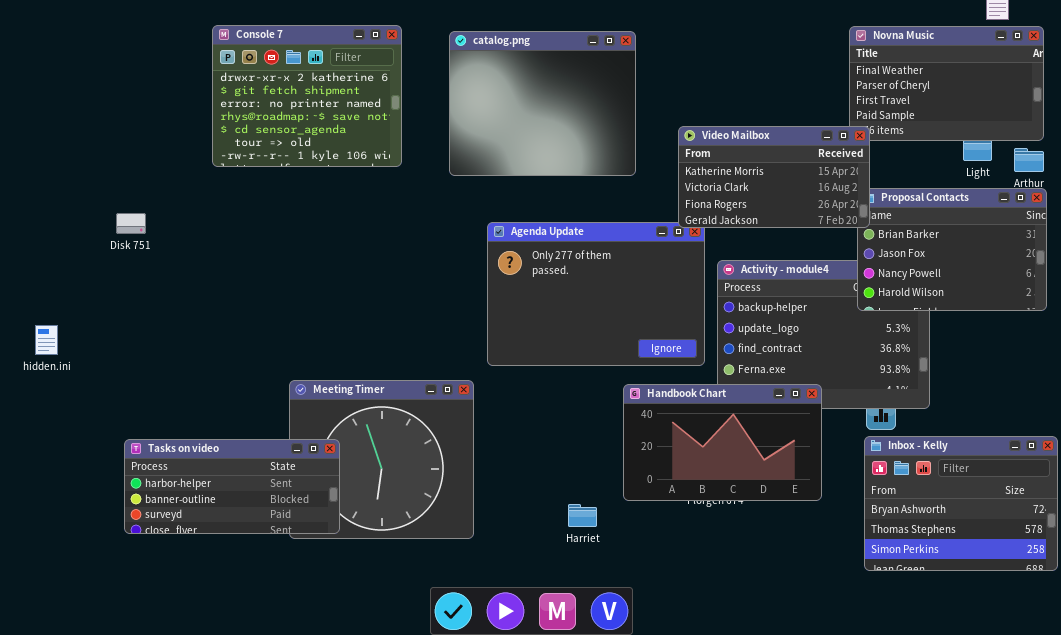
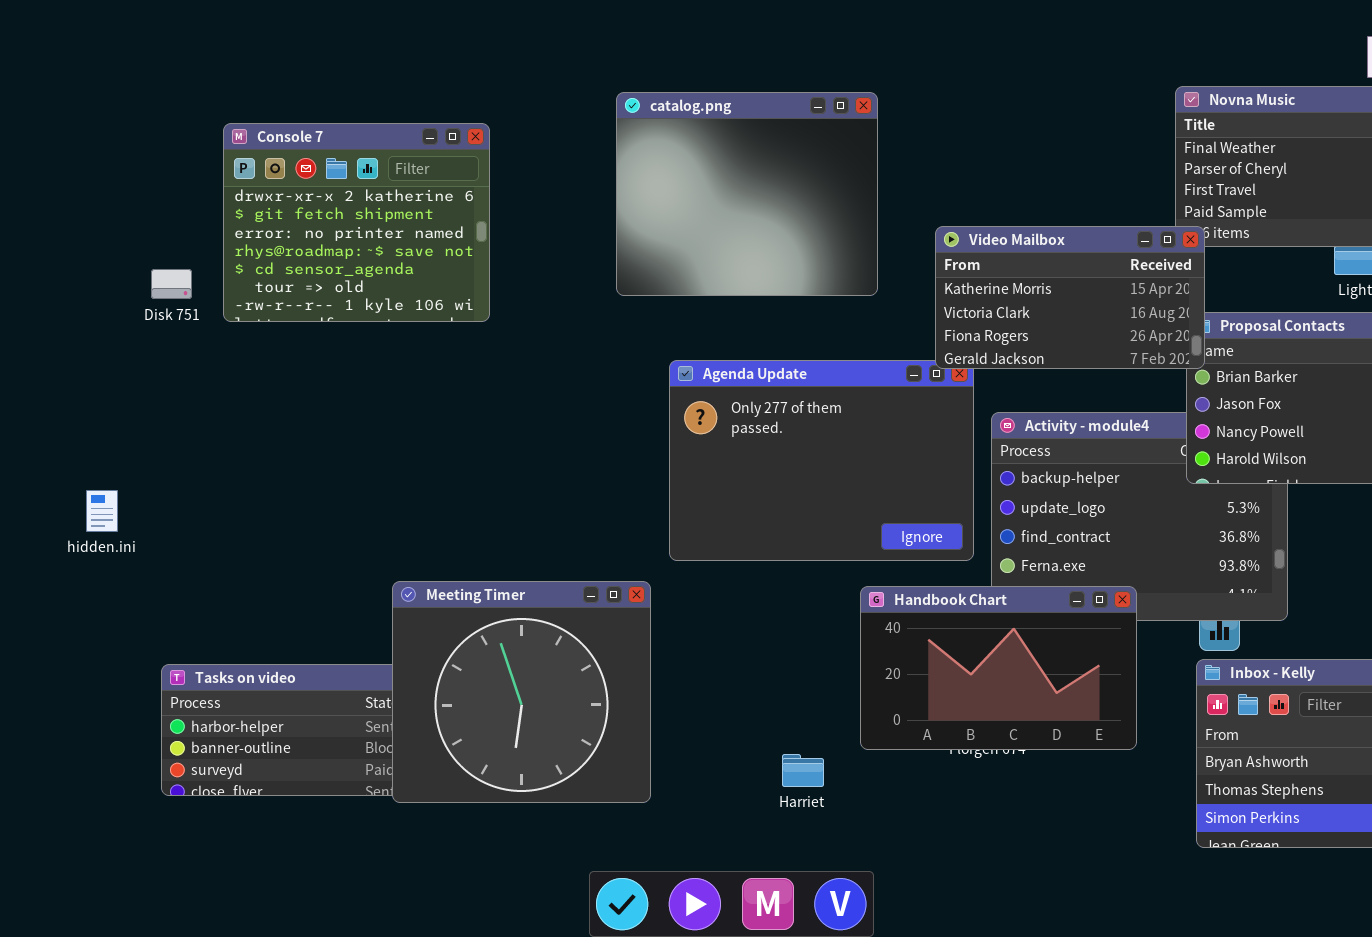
Console 7: [212,25,402,167] -> [223,123,490,322], moved
Disk 751: [116,213,146,234] -> [151,269,192,299], moved
hidden.ini: [35,325,58,355] -> [86,490,118,532], moved
Meeting Timer: [289,380,474,539] -> [392,581,651,803], raised

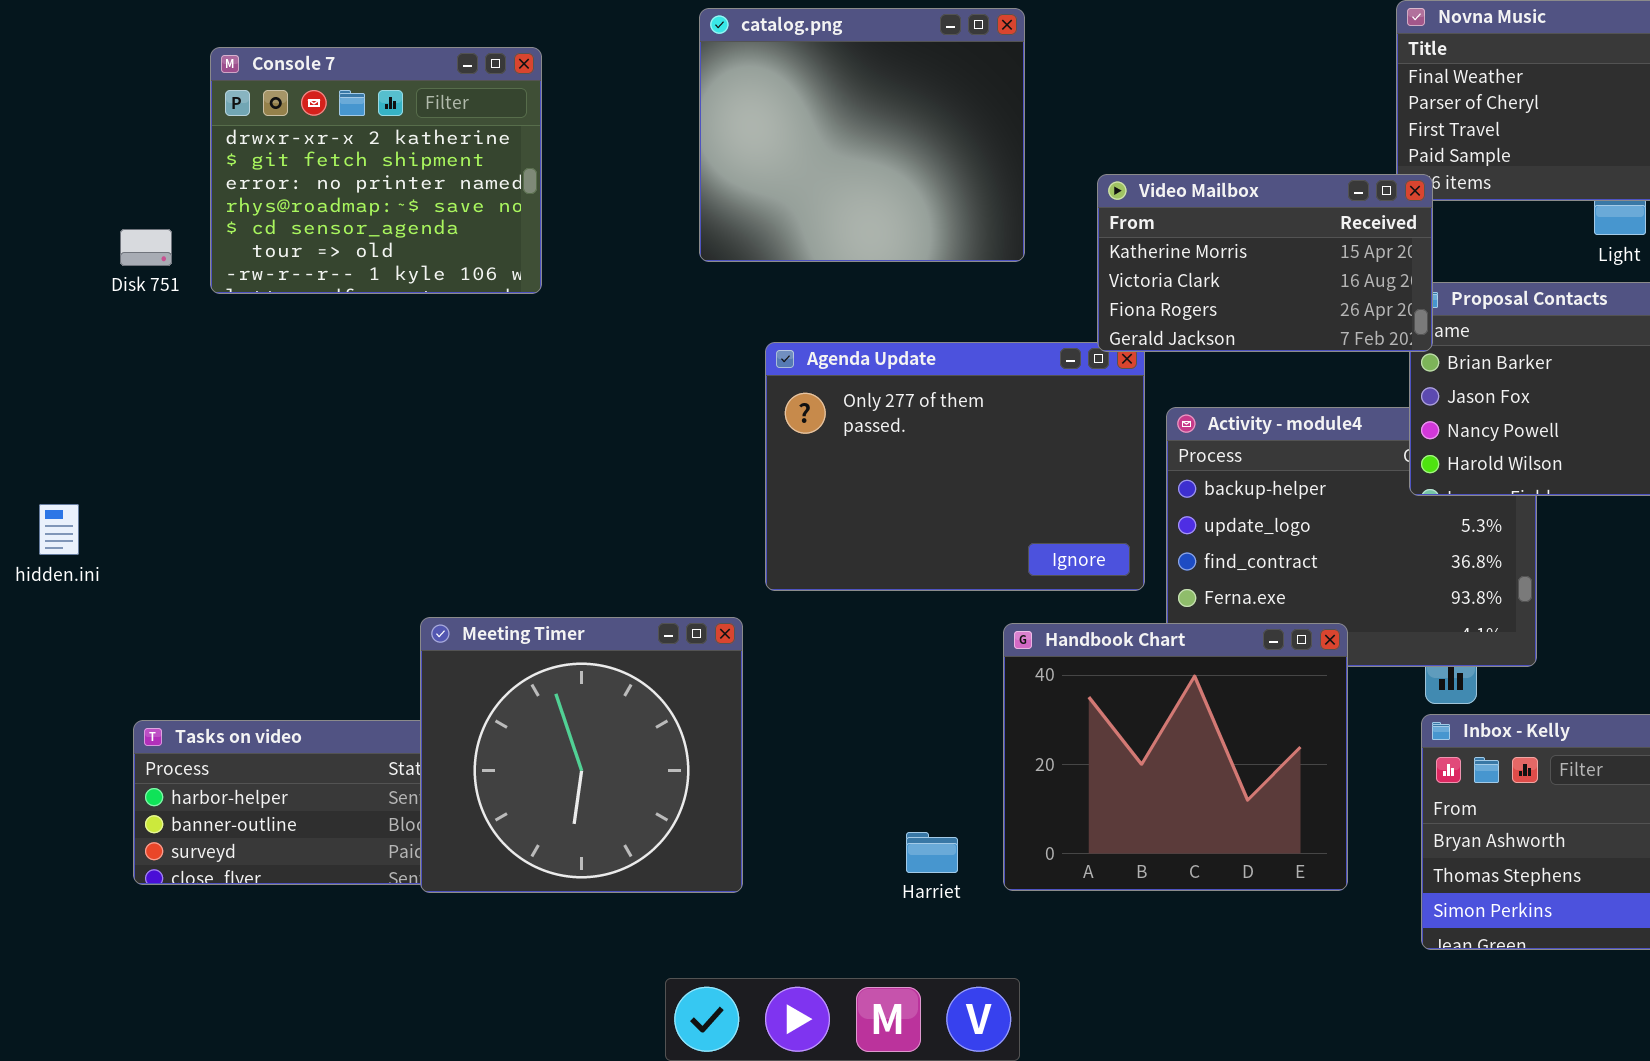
Handbook Chart: [860,586,1137,750] -> [1003,623,1348,891], resized

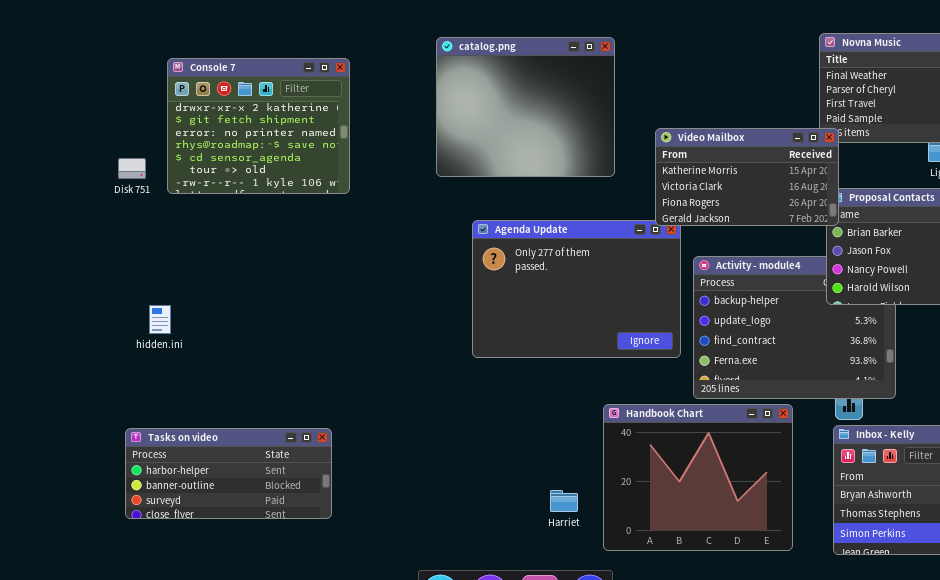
hidden.ini: [39,504,79,555] -> [149,305,171,334], moved
Meeting Timer: [420,617,743,893] -> none, closed
Handbook Chart: [1003,623,1348,891] -> [603,404,793,551], moved

